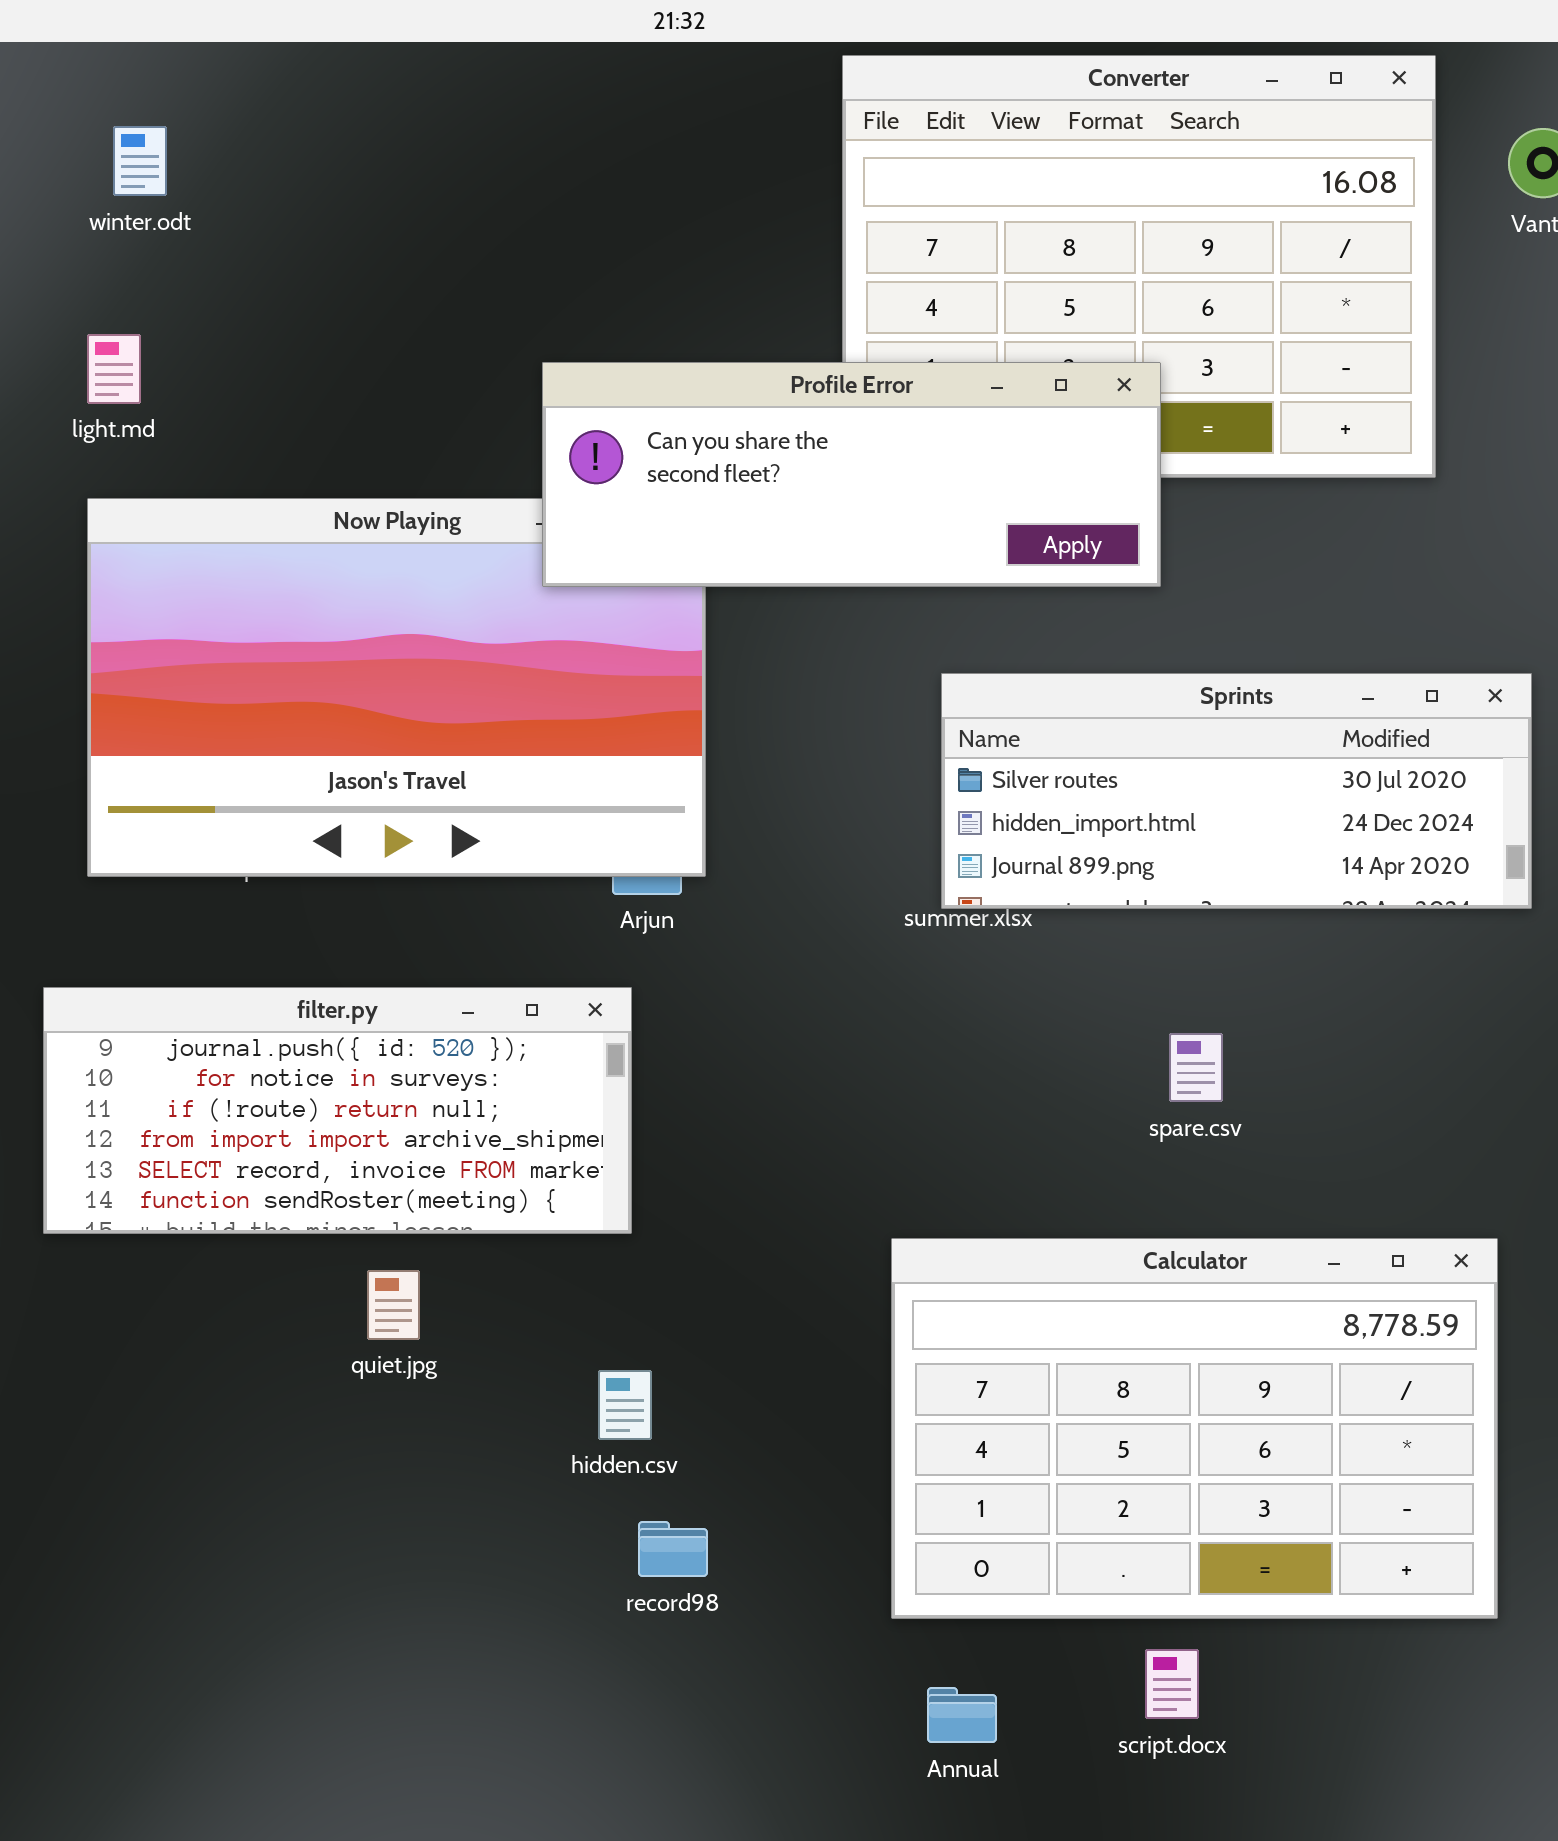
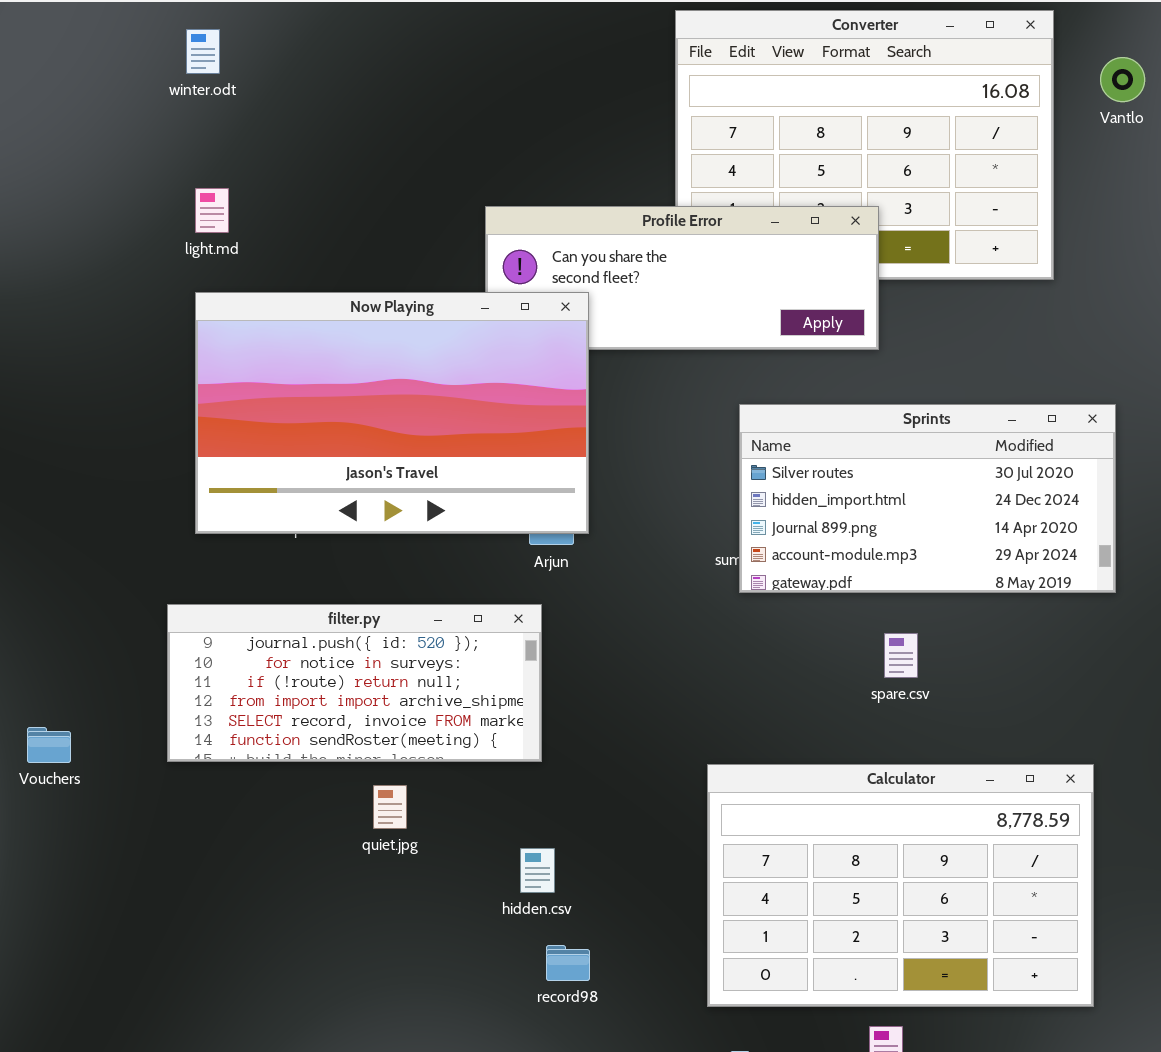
winter.odt: [113,126,167,196] -> [186,29,220,74], moved
Now Playing: [87,498,706,877] -> [195,292,589,534], raised
Sprints: [941,673,1532,909] -> [739,404,1116,593], resized

